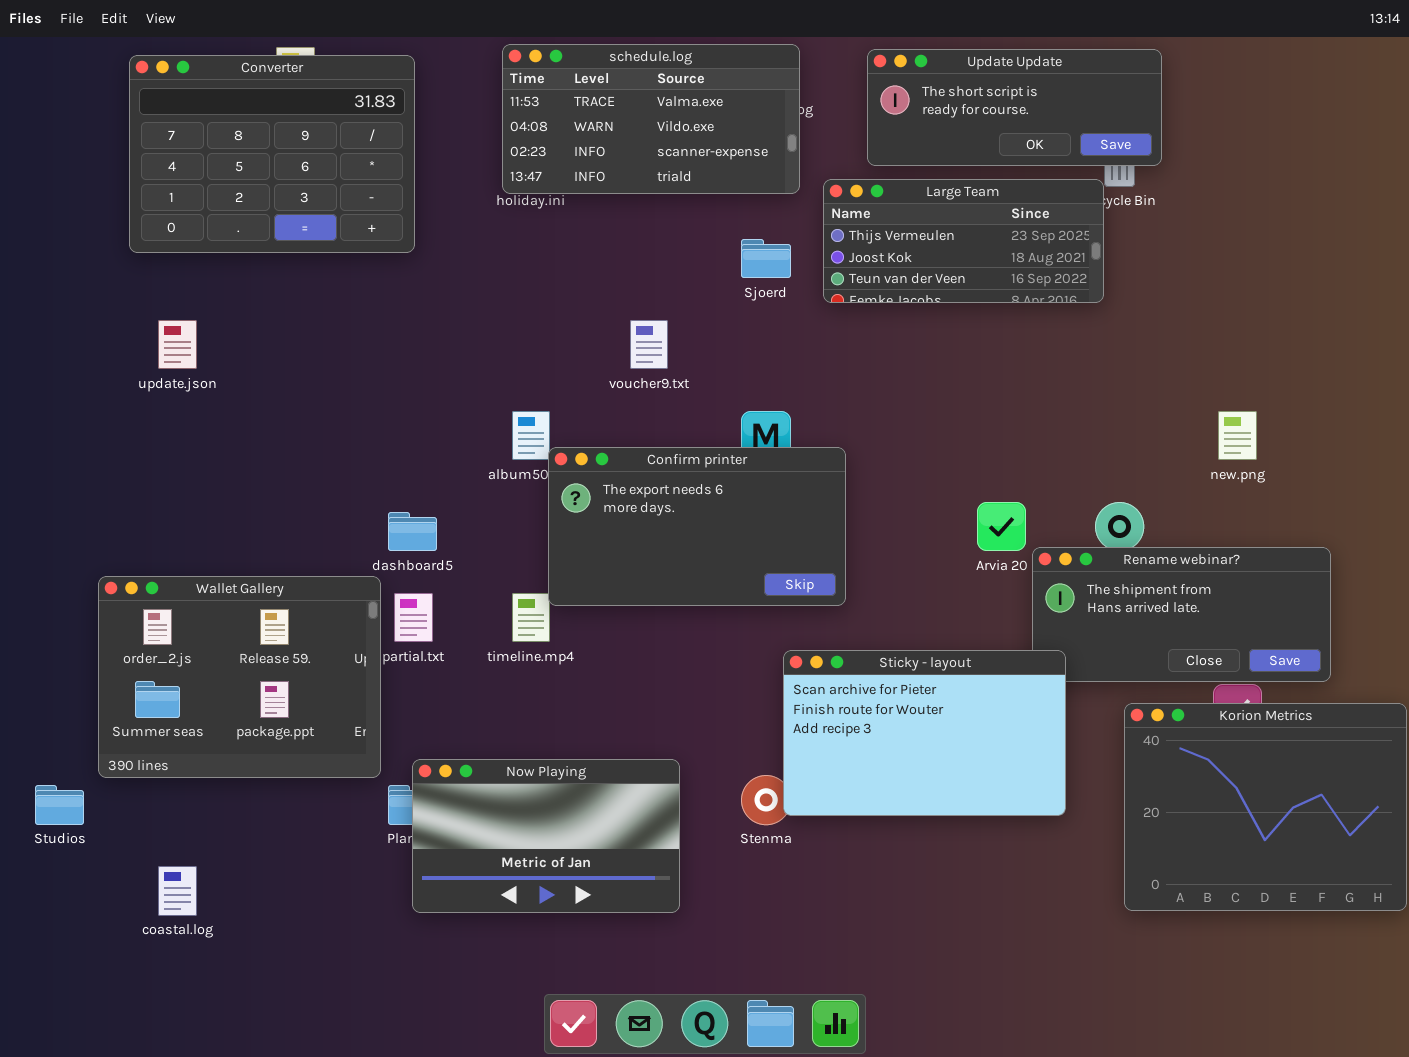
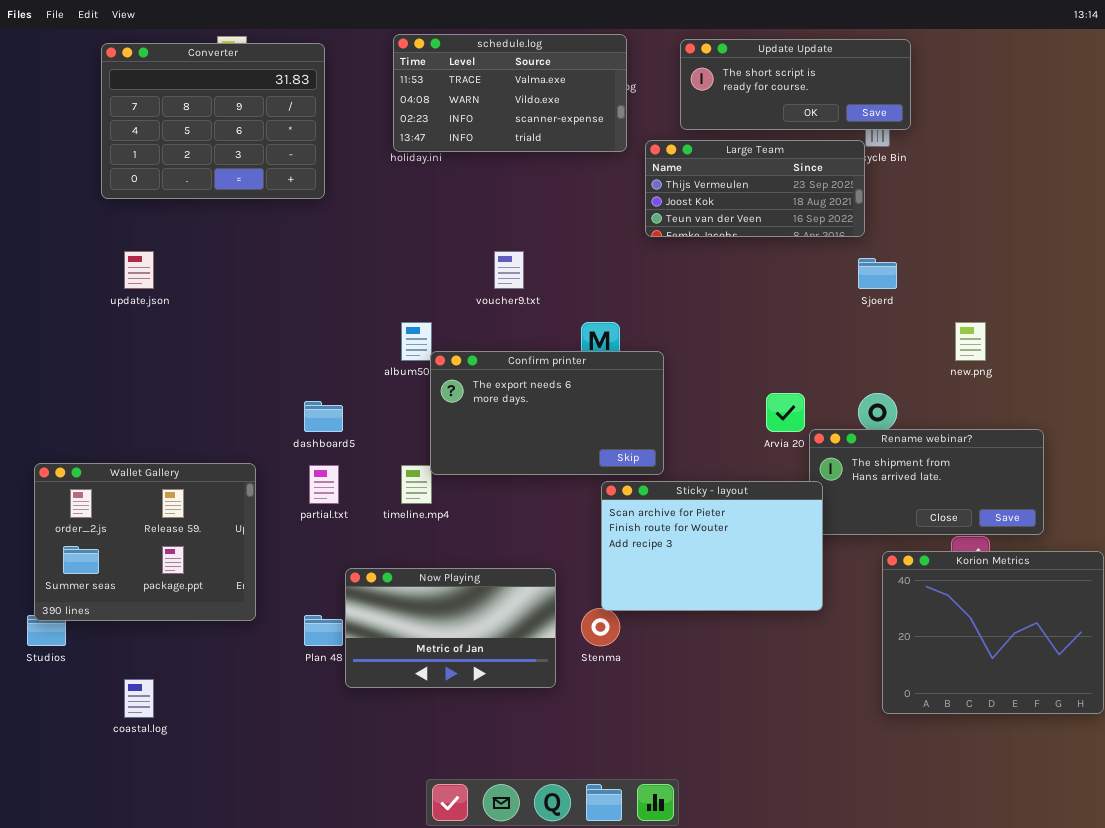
Sjoerd: [741,239,791,278] -> [858,258,897,289], moved
Wallet Gallery: [98,576,381,778] -> [34,463,256,621], moved
Sticky - layout: [783,650,1066,816] -> [601,481,823,611], moved
Now Playing: [412,759,680,913] -> [345,568,556,688], moved

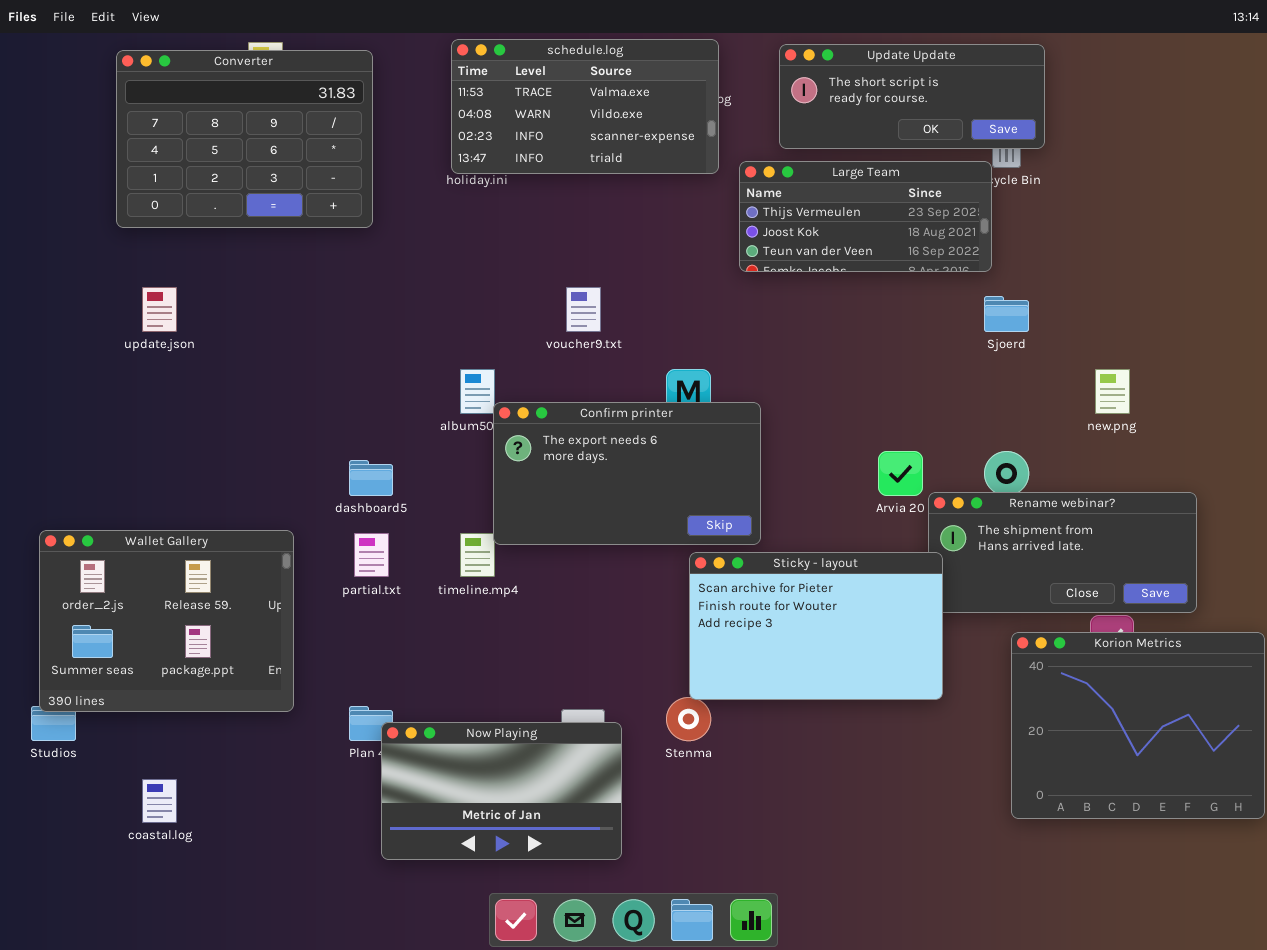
Now Playing: [345,568,556,688] -> [381,722,622,860], moved

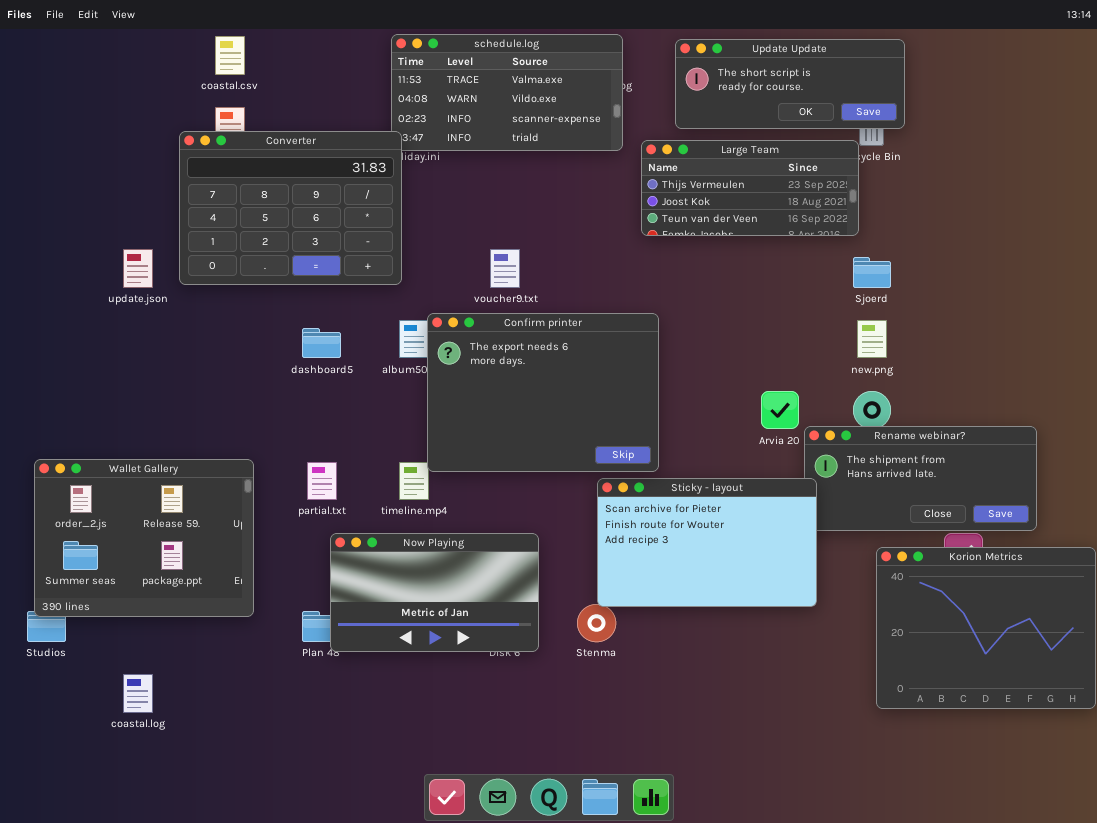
Converter: [116,50,373,228] -> [179,131,402,285], moved
new.png: [1095,369,1130,414] -> [857,320,887,358], moved
Confirm printer: [493,402,761,545] -> [427,313,659,472], resized
dashboard5: [349,460,393,496] -> [302,328,341,358], moved
Now Playing: [381,722,622,860] -> [330,533,539,652], moved

